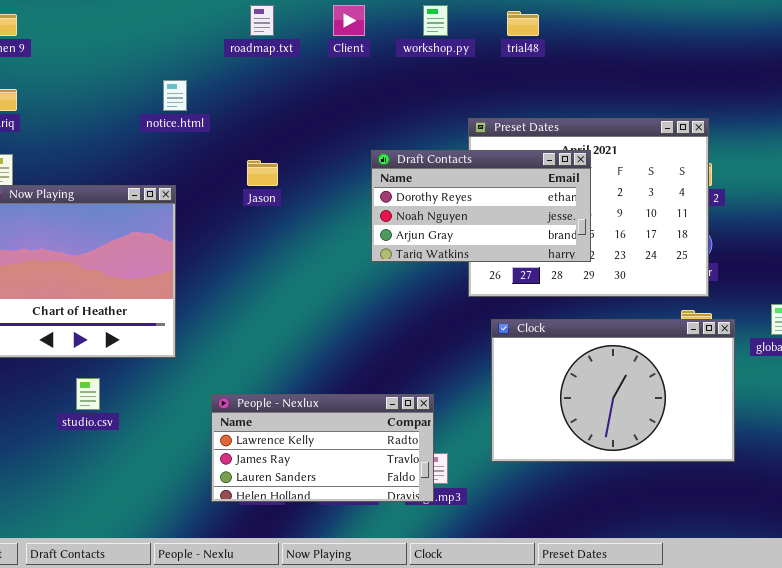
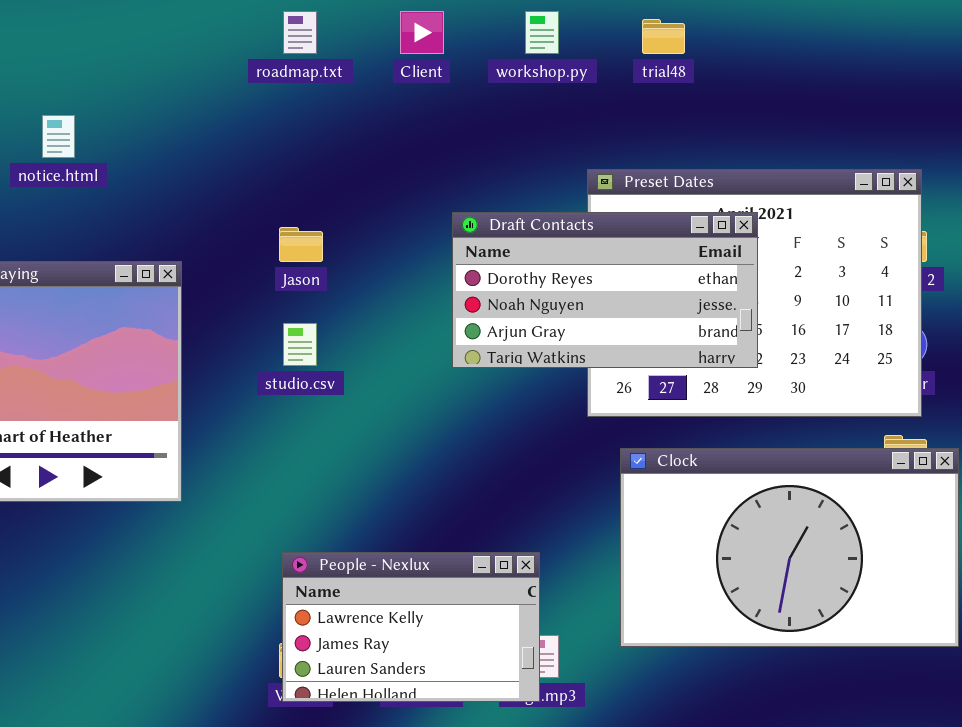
notice.html: [163,80,187,111] -> [42,115,75,158], moved
studio.csv: [76,378,100,410] -> [283,323,317,366], moved
People - Nexlux: [211,394,434,502] -> [282,552,540,702], resized

